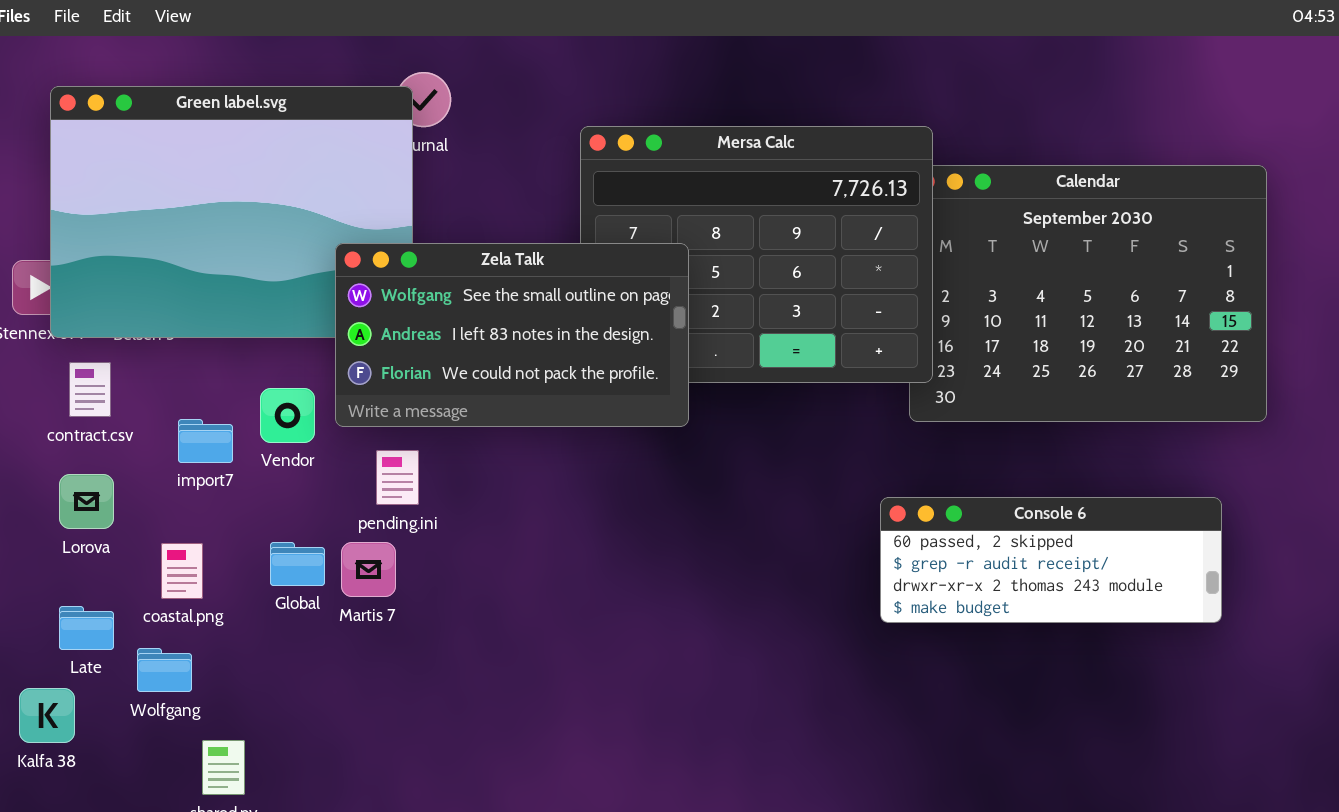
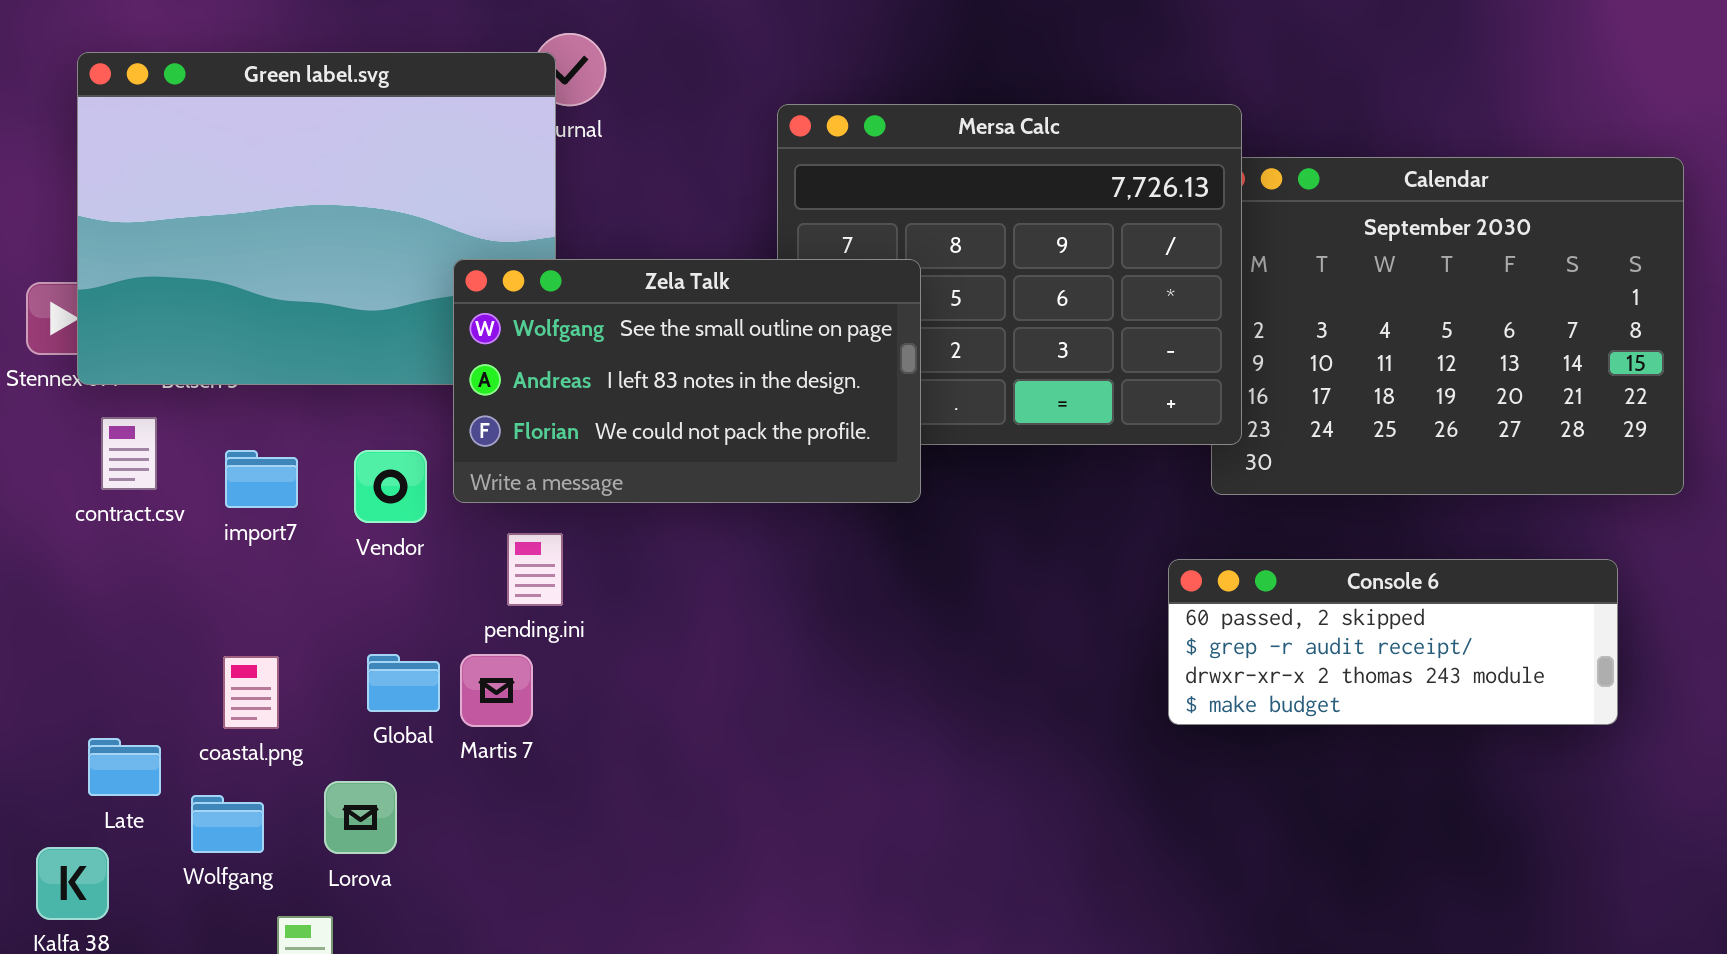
import7: [178,419,233,463] -> [225,450,298,508], moved
Lorova: [59,474,114,529] -> [324,781,397,854], moved
Console 6: [880,497,1222,623] -> [1168,559,1618,725], moved

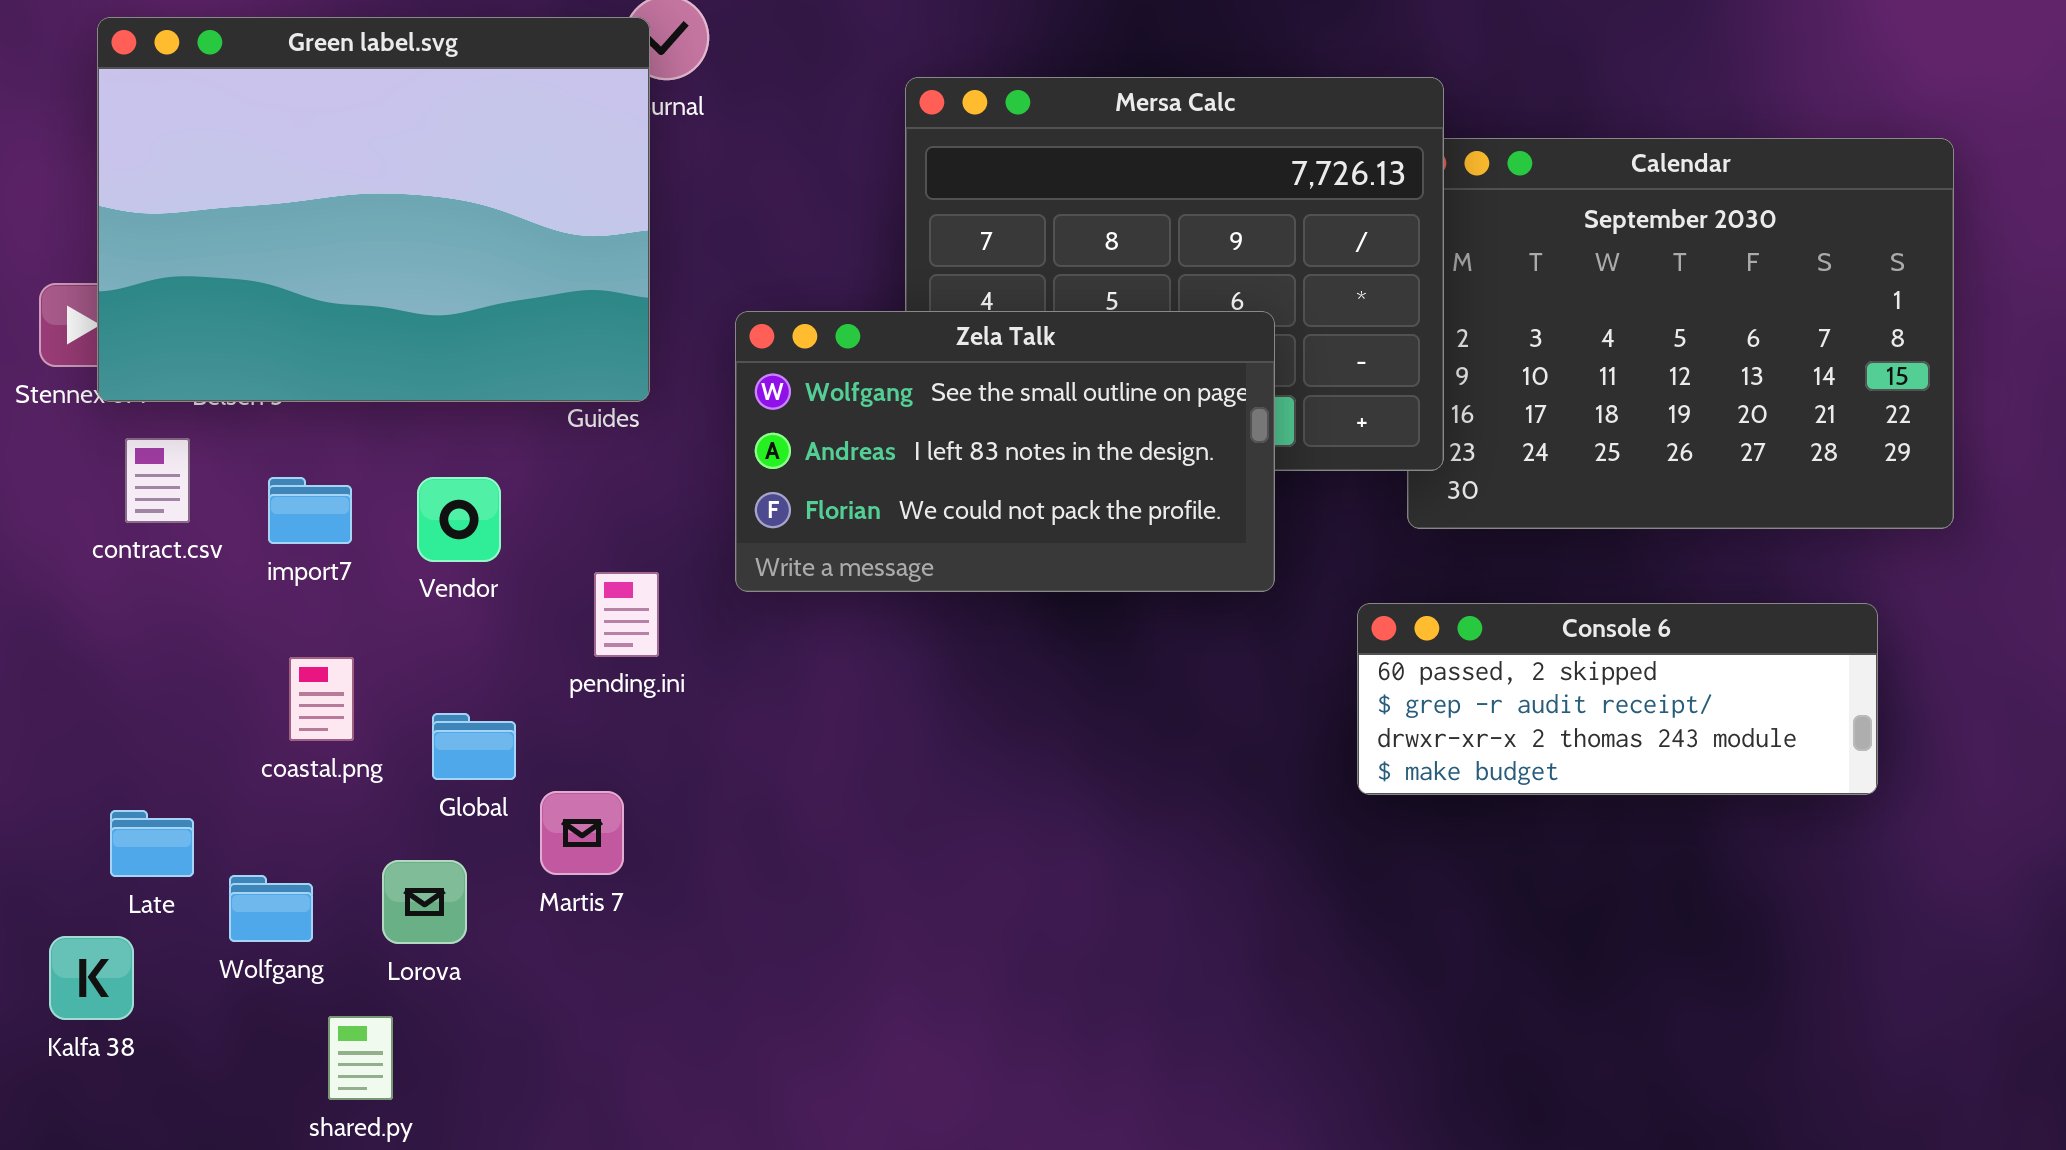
Zela Talk: [453,259,921,503] -> [735,311,1275,592], moved
Martis 7: [460,654,533,727] -> [540,791,624,875], moved
coastal.png: [223,656,279,729] -> [289,657,354,741], moved

